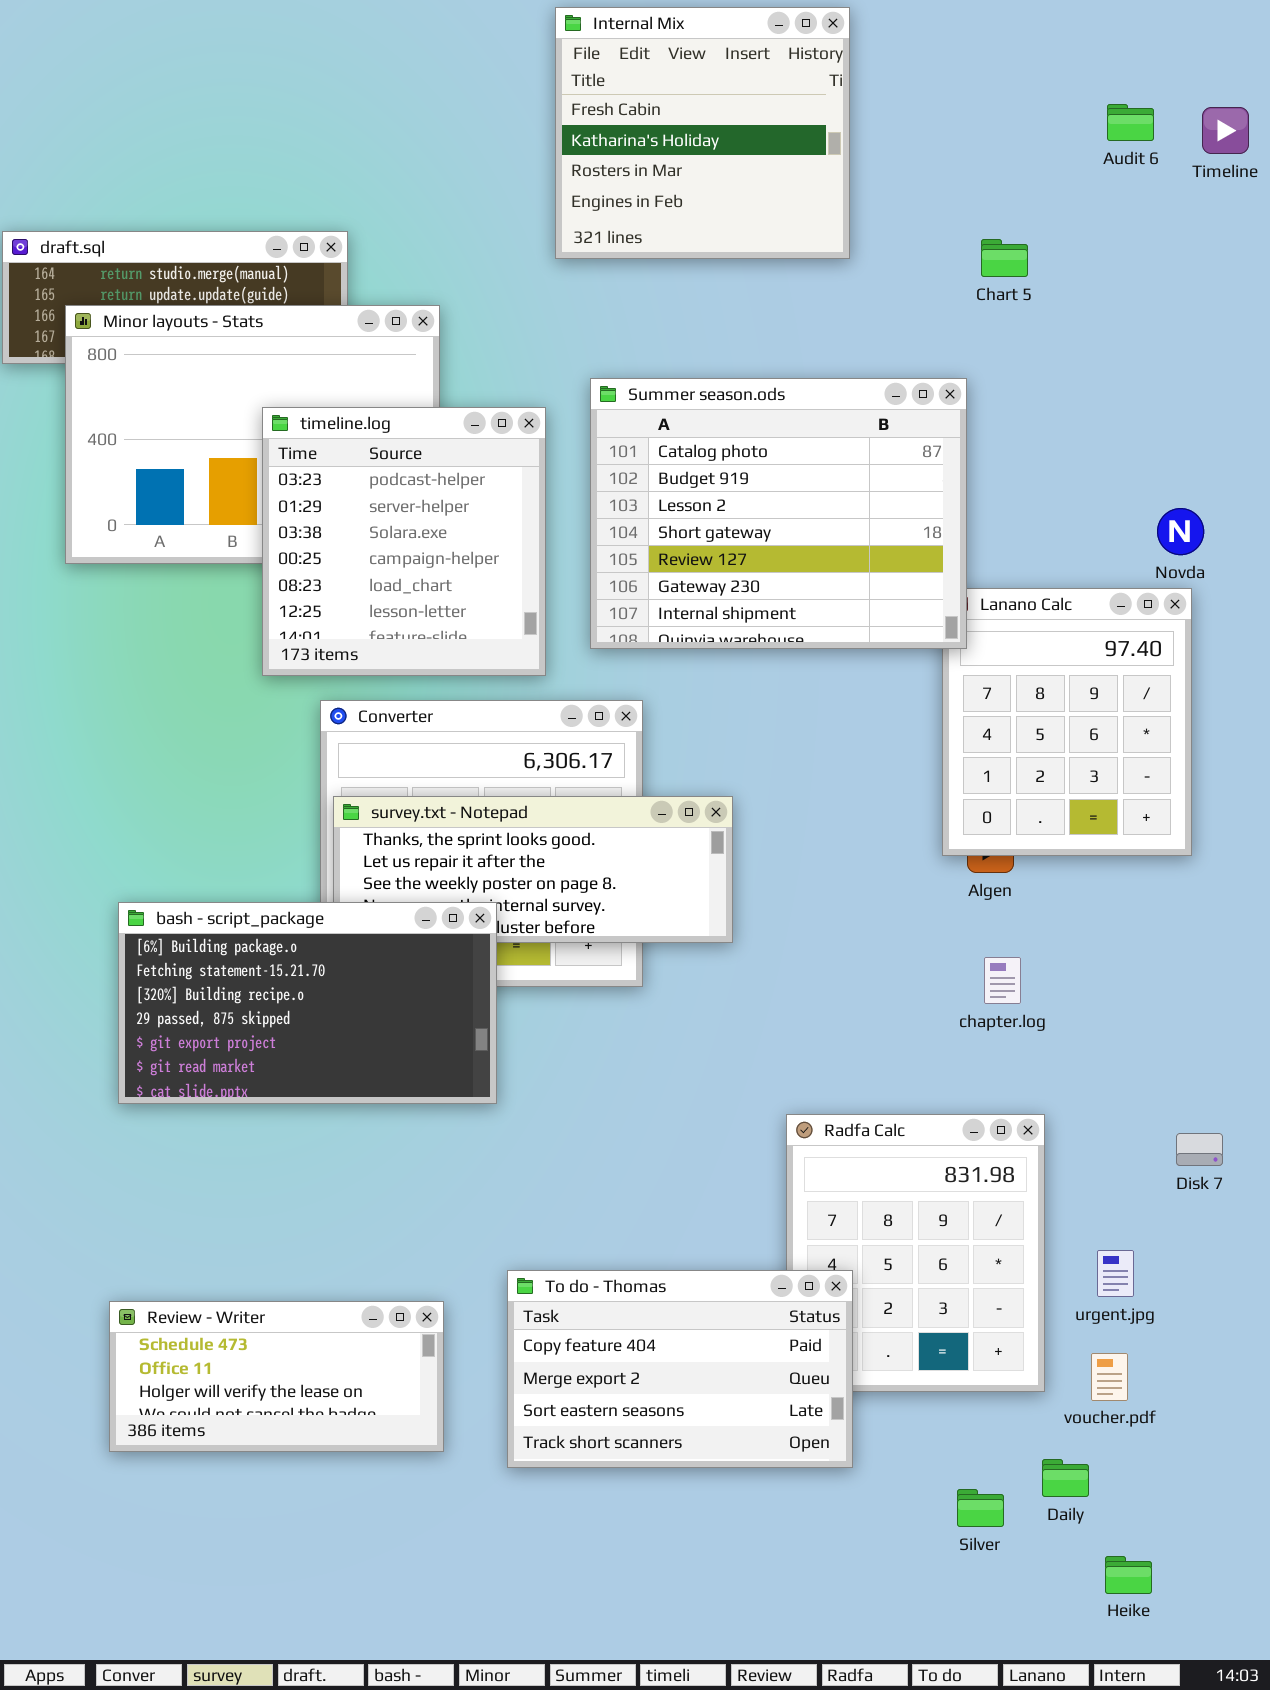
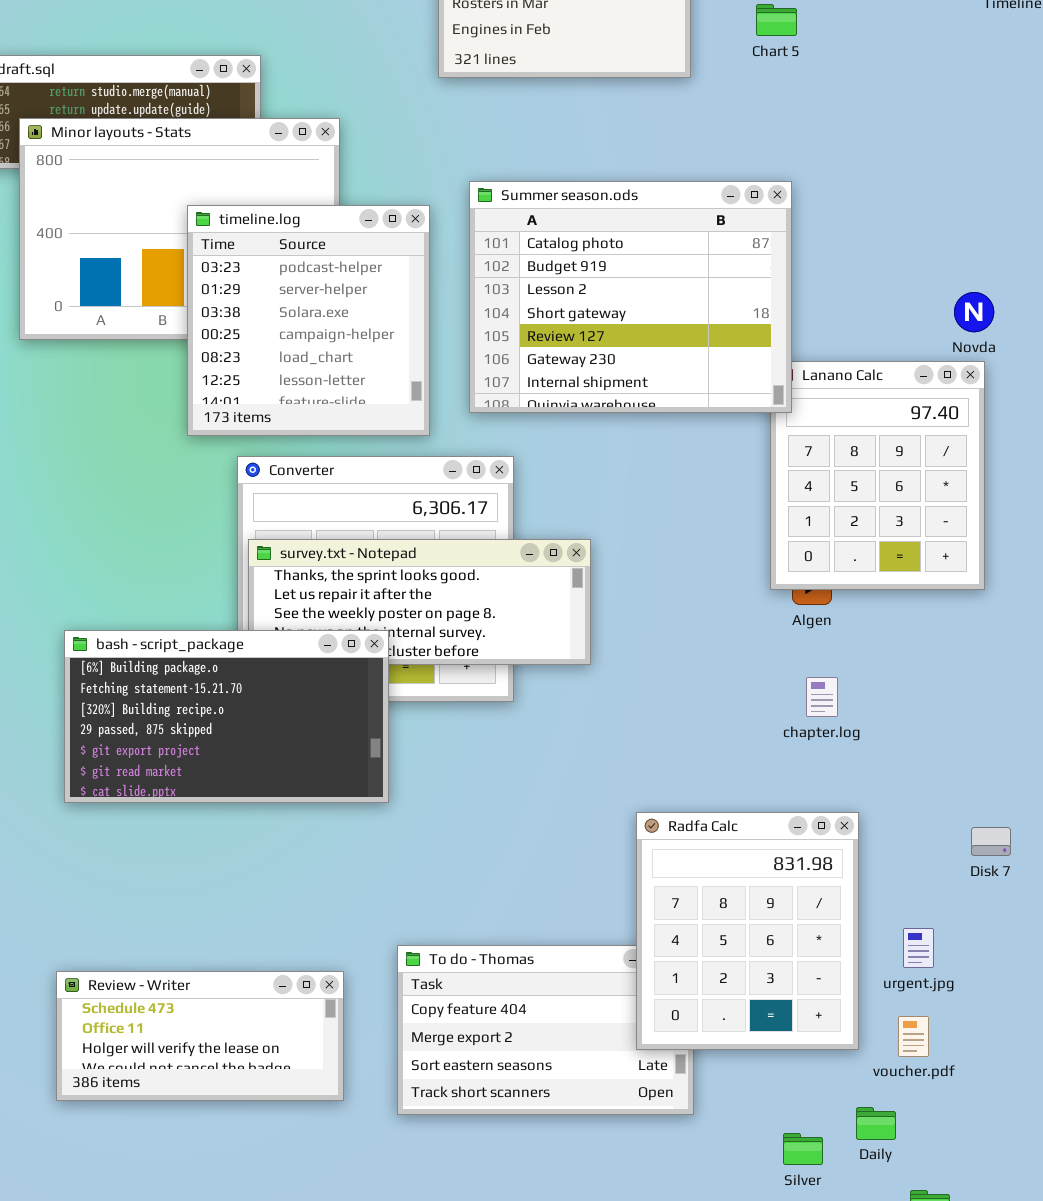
Chart 5: [981,239,1028,277] -> [756,4,797,36], moved
Radfa Calc: [786,1114,1045,1392] -> [636,812,859,1050], raised

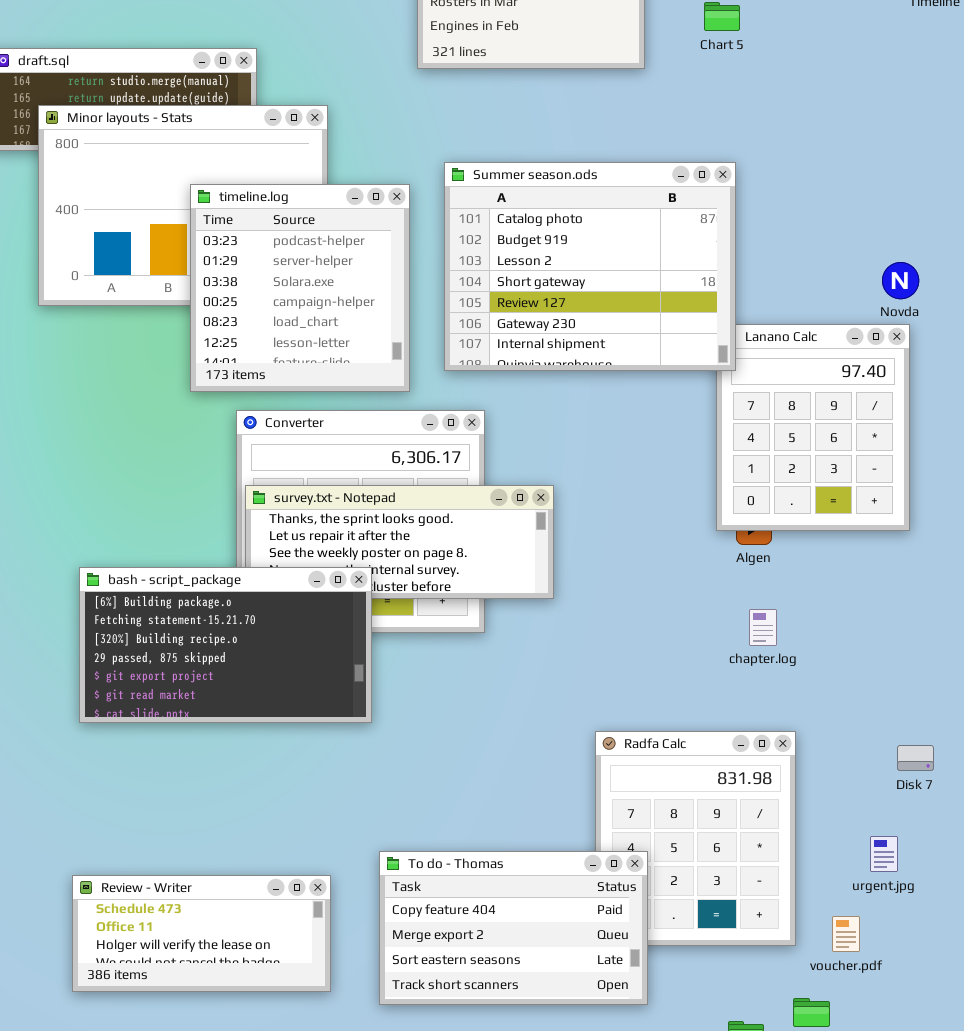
urgent.jpg: [903,928,934,968] -> [870,836,898,872], moved
To do - Thomas: [397,945,694,1115] -> [379,851,648,1005], raised

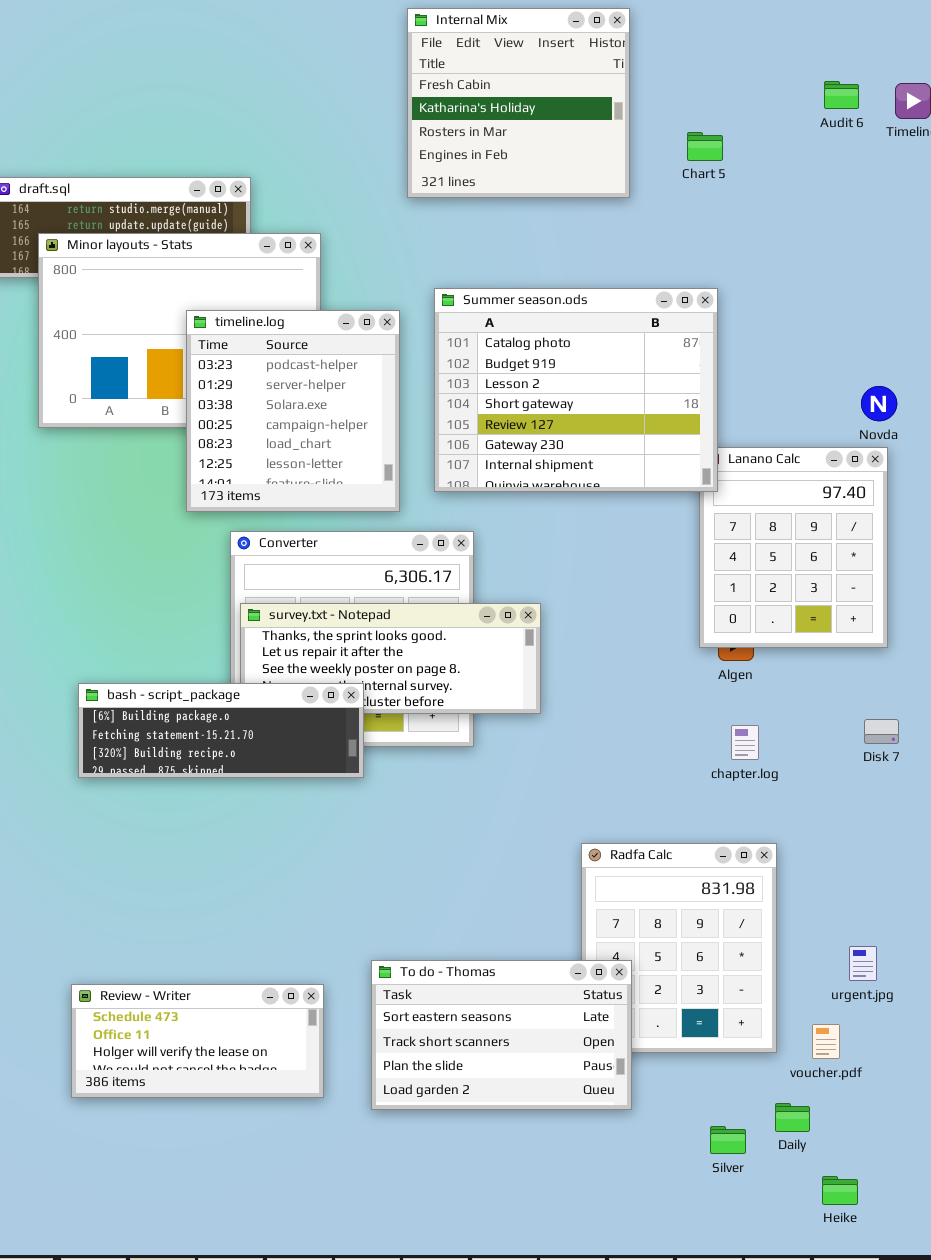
bash - script_package: [79,567,372,723] -> [78,683,364,778], resized
Disk 7: [897,745,934,771] -> [864,719,899,744], moved
To do - Thomas: [379,851,648,1005] -> [371,960,632,1110], scrolled down 2 rows

